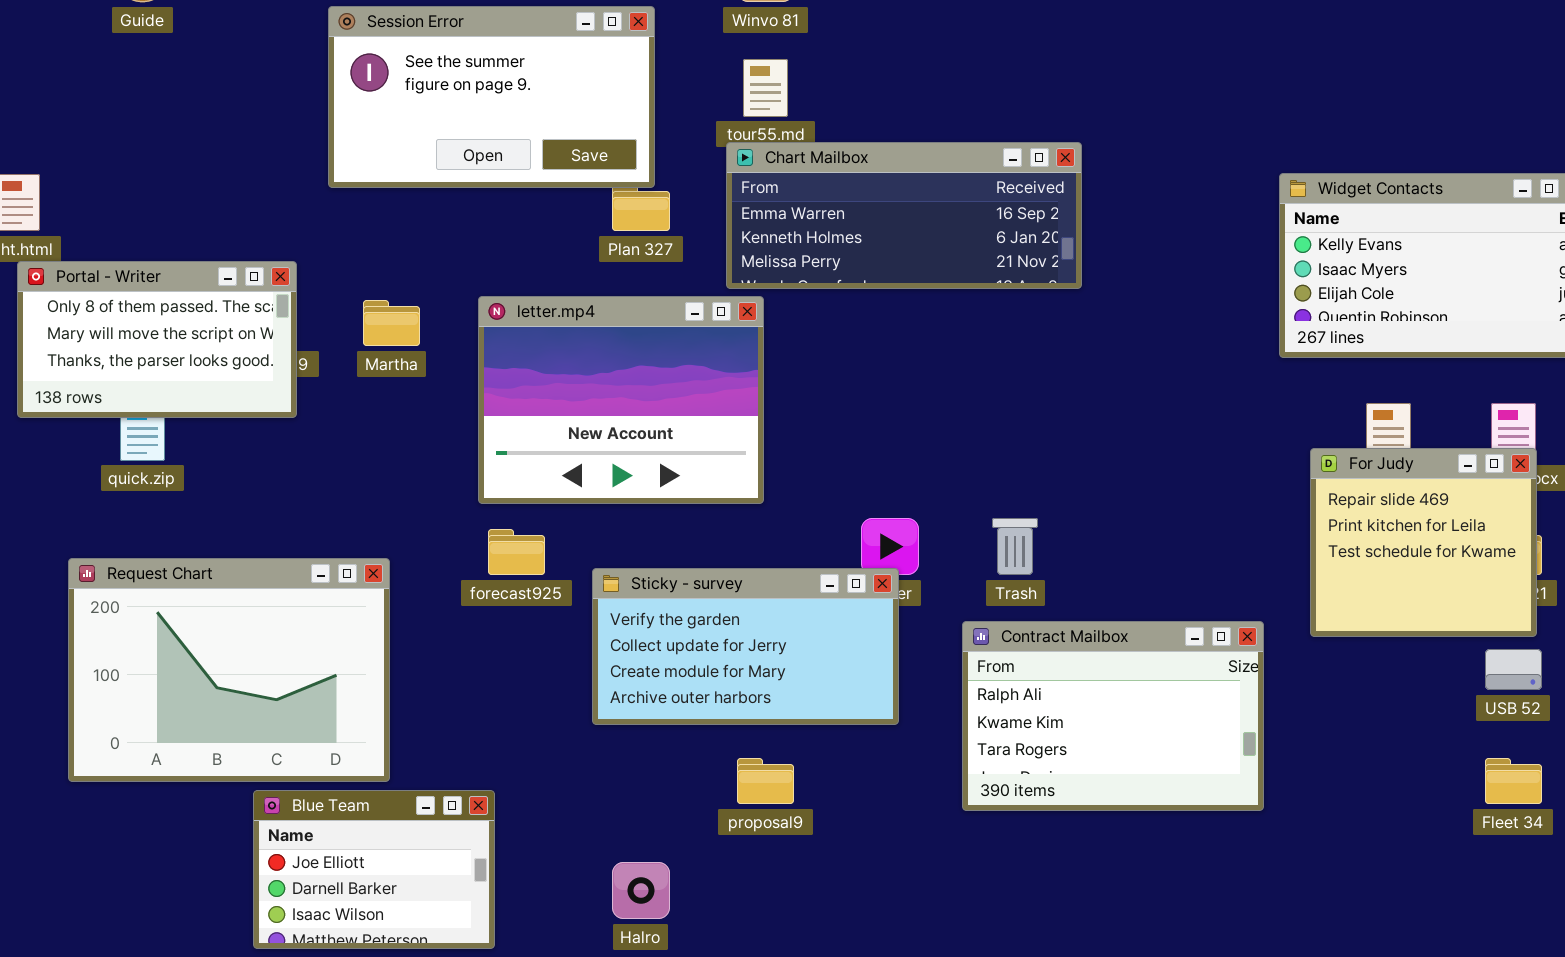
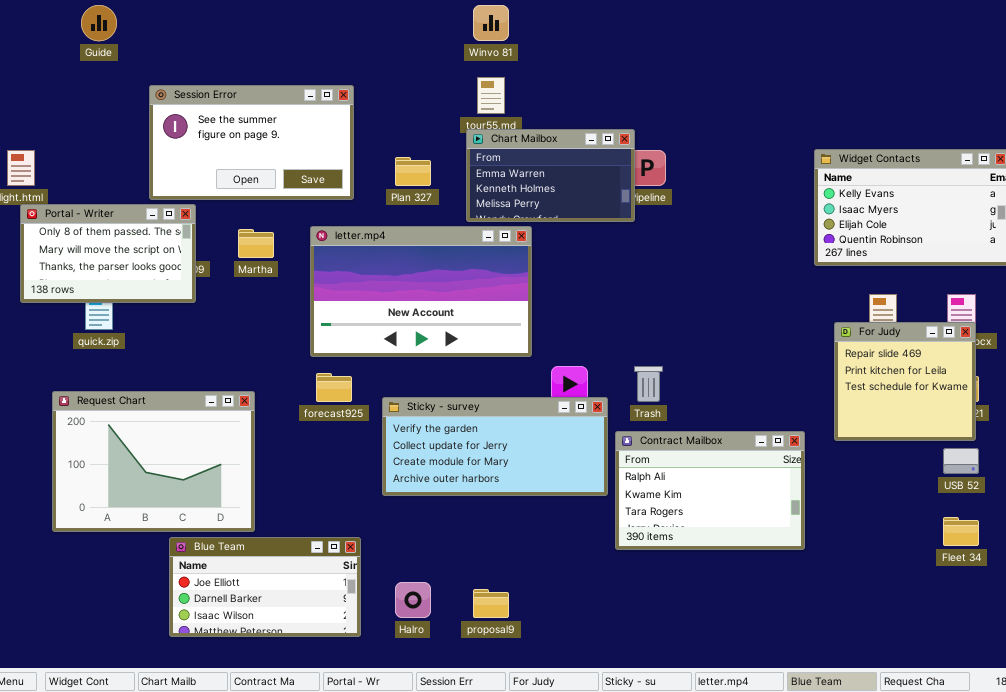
Session Error: [328,6,655,188] -> [149,85,354,200], moved
Chart Mailbox: [726,142,1082,289] -> [466,129,635,222], resized
letter.mp4: [478,296,764,504] -> [310,226,532,357], resized
Sticky - survey: [592,568,899,725] -> [382,397,608,496], resized
proposal9: [737,758,794,804] -> [473,589,509,618], moved
Blue Team: [253,790,495,949] -> [169,537,361,637], resized

